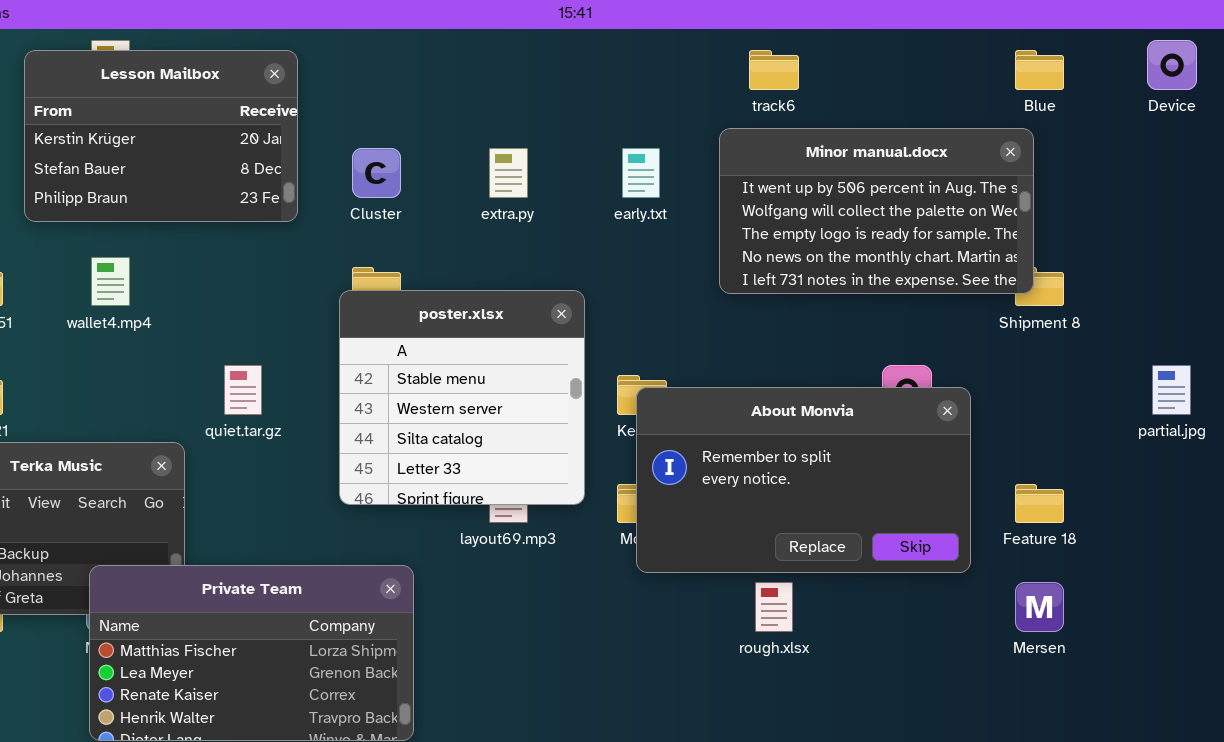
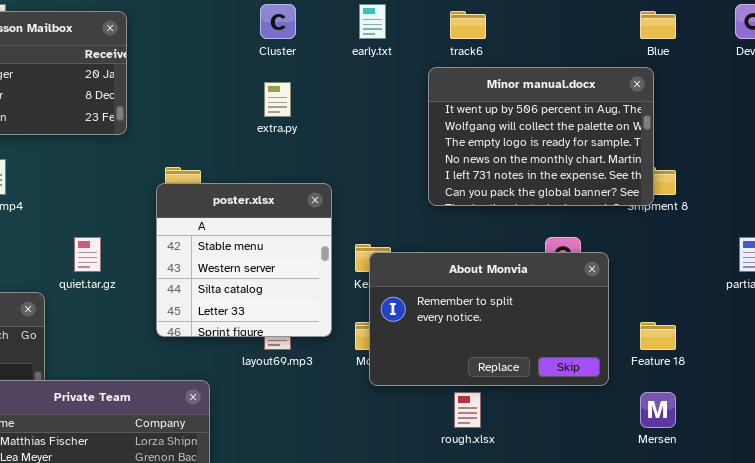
Minor manual.docx: [719,128,1034,294] -> [428,67,654,206], resized
Cluster: [352,148,401,198] -> [260,4,296,39], moved
early.txt: [622,148,660,198] -> [359,4,386,39], moved

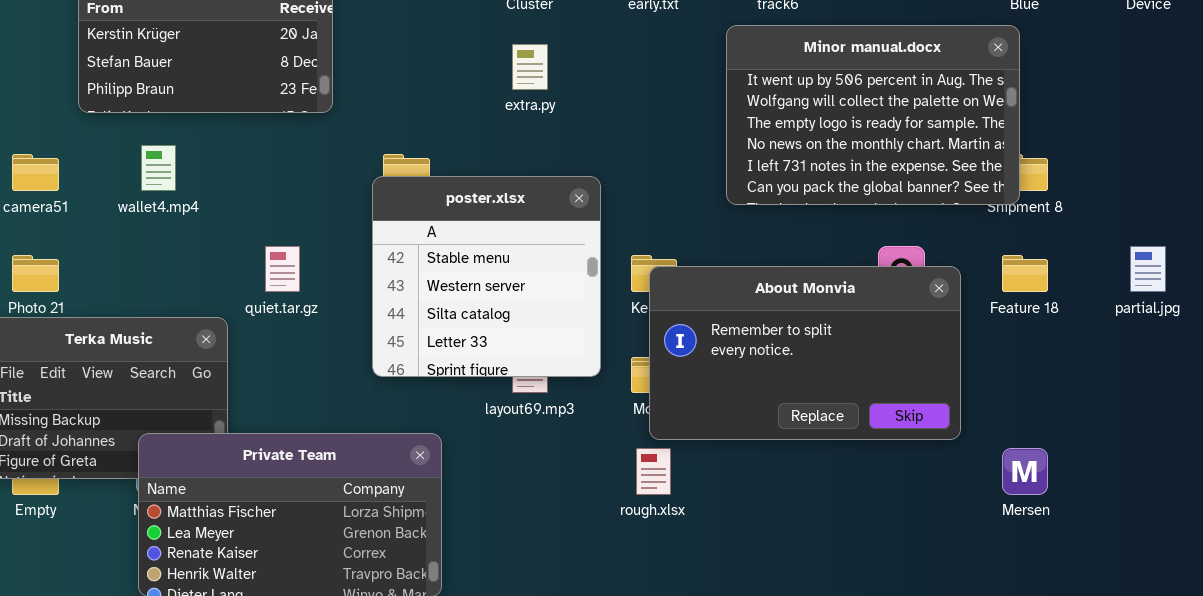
Feature 18: [640,322,676,350] -> [1002,255,1048,292], moved
rough.xlsx: [454,392,481,428] -> [636,448,671,495], moved

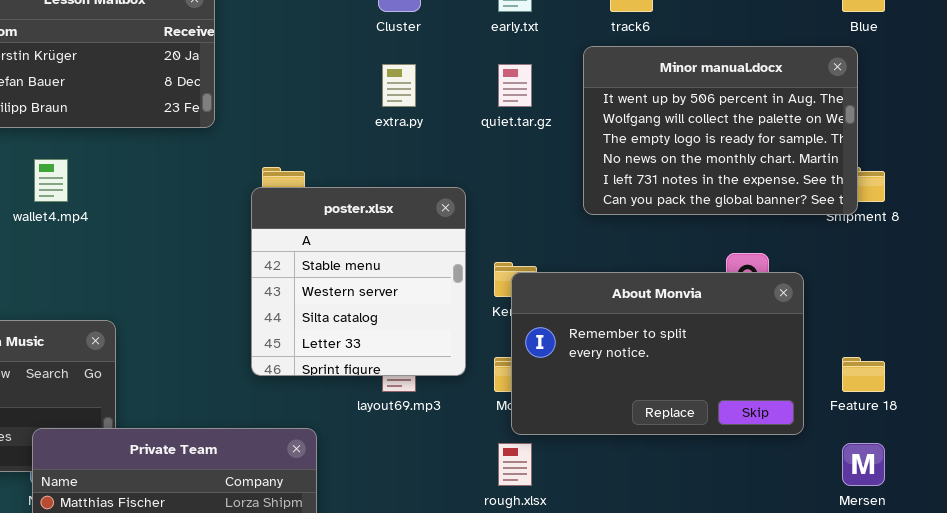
quiet.tar.gz: [265,246,300,292] -> [498,64,532,107], moved
Feature 18: [1002,255,1048,292] -> [842,357,885,392], moved

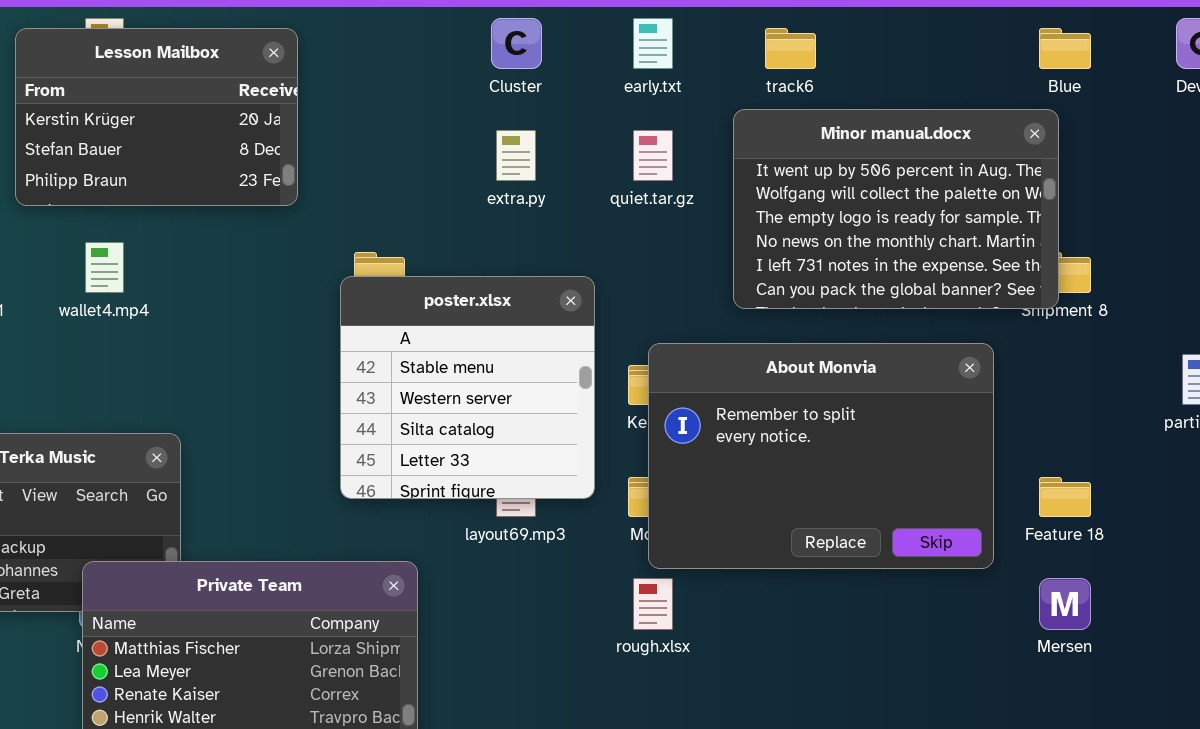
About Monvia: [511,272,804,435] -> [648,343,994,569], resized

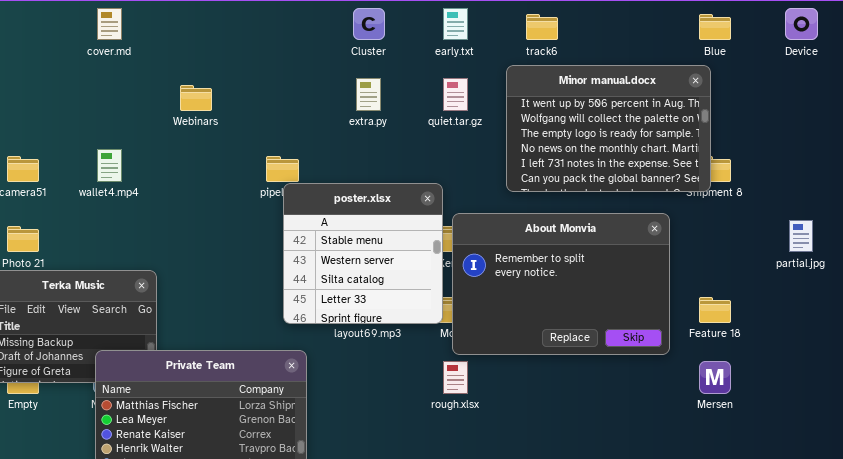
Lesson Mailbox: [15,28,298,206] -> none, closed
poster.xlsx: [340,276,595,499] -> [283,183,443,324], moved

